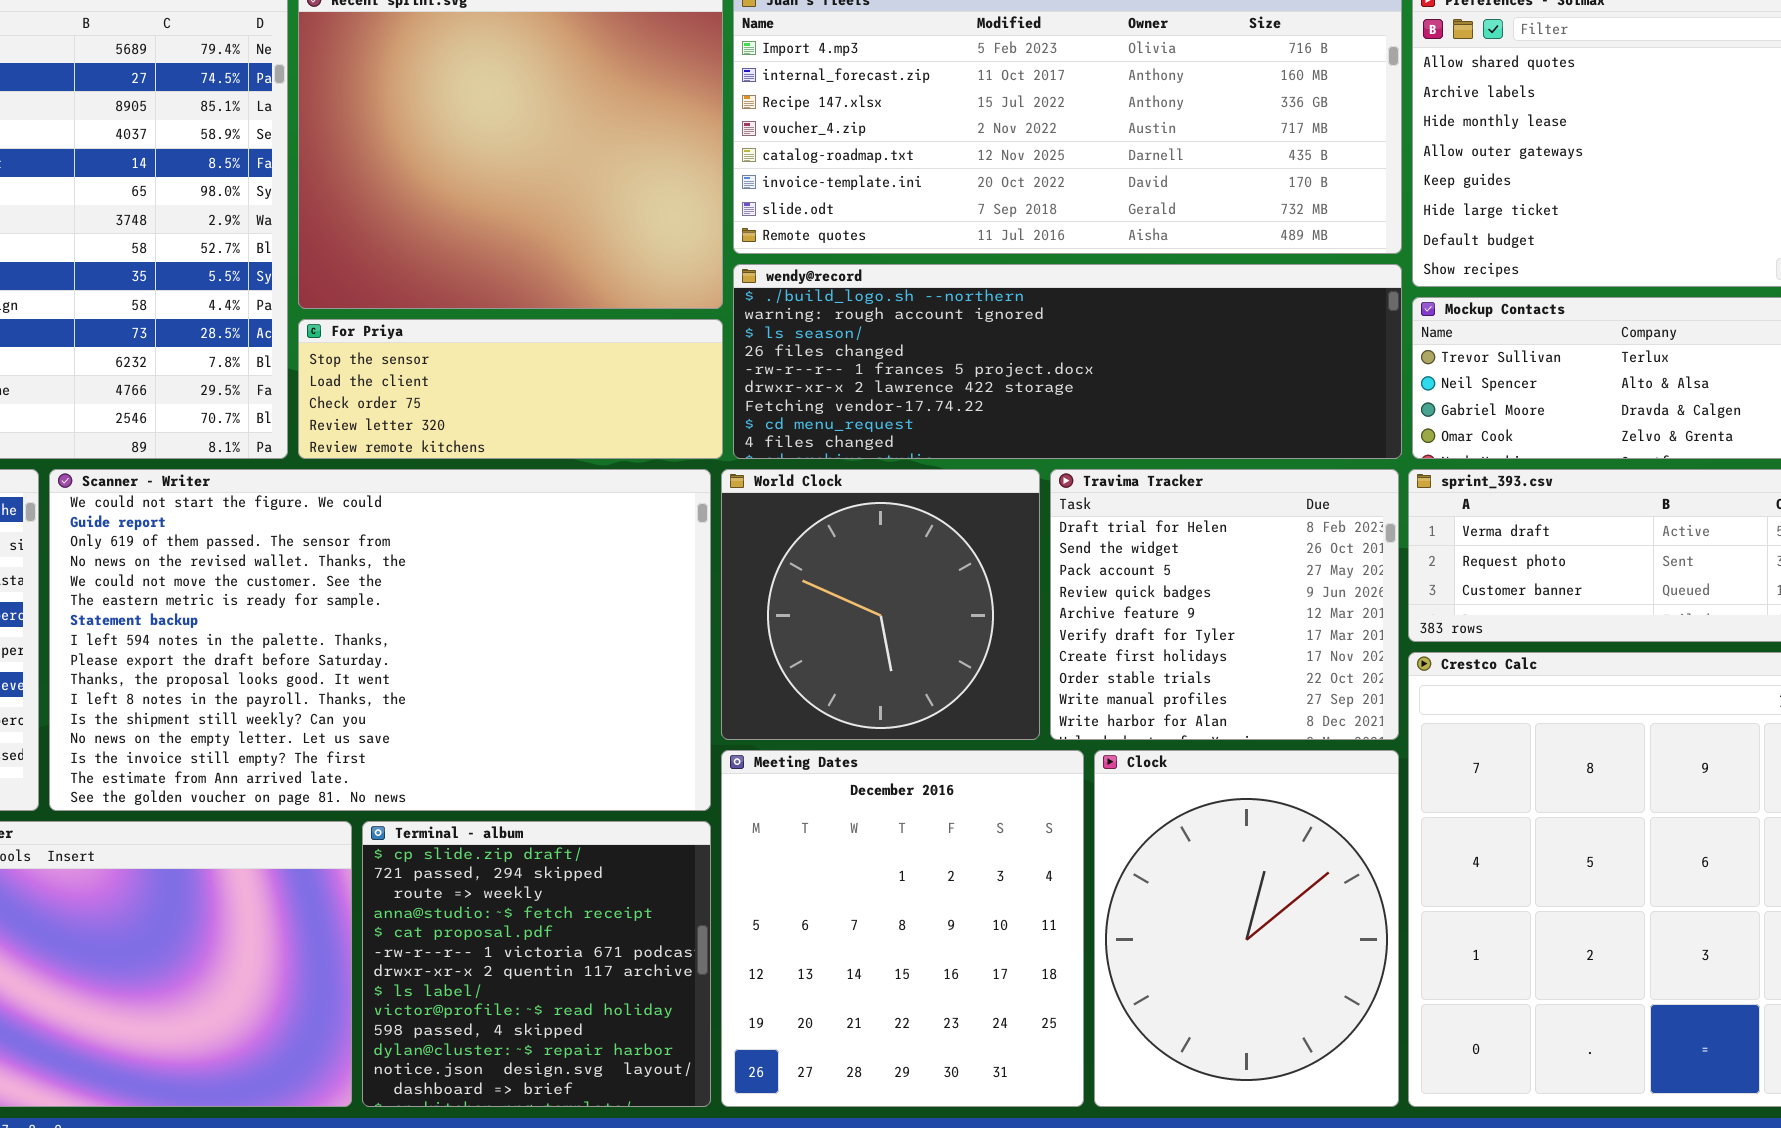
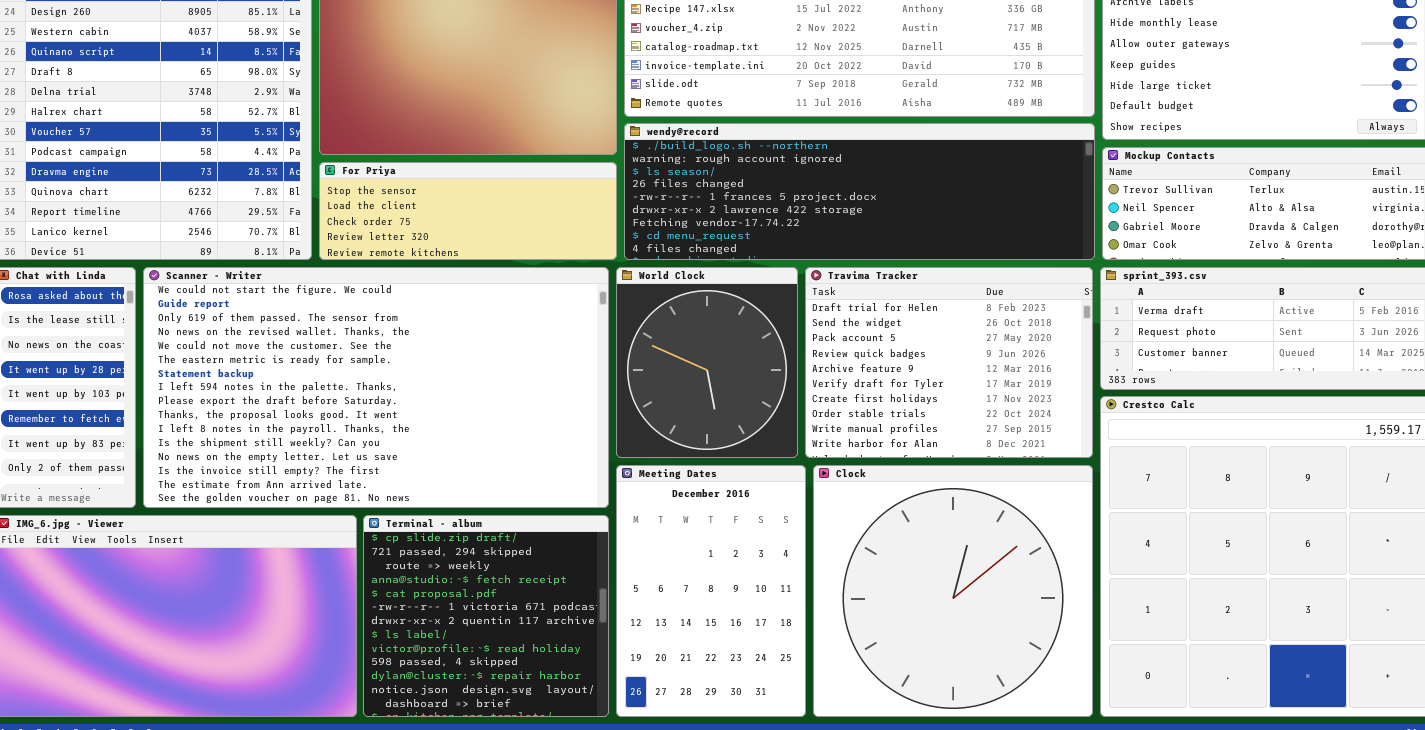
World Clock: [721,469,1040,740] -> [616,267,798,458], resized
Travima Tracker: [1050,469,1399,740] -> [805,267,1093,458], resized
Meeting Dates: [721,750,1084,1107] -> [616,465,806,717], resized
Clock: [1094,750,1399,1107] -> [813,465,1093,717], resized

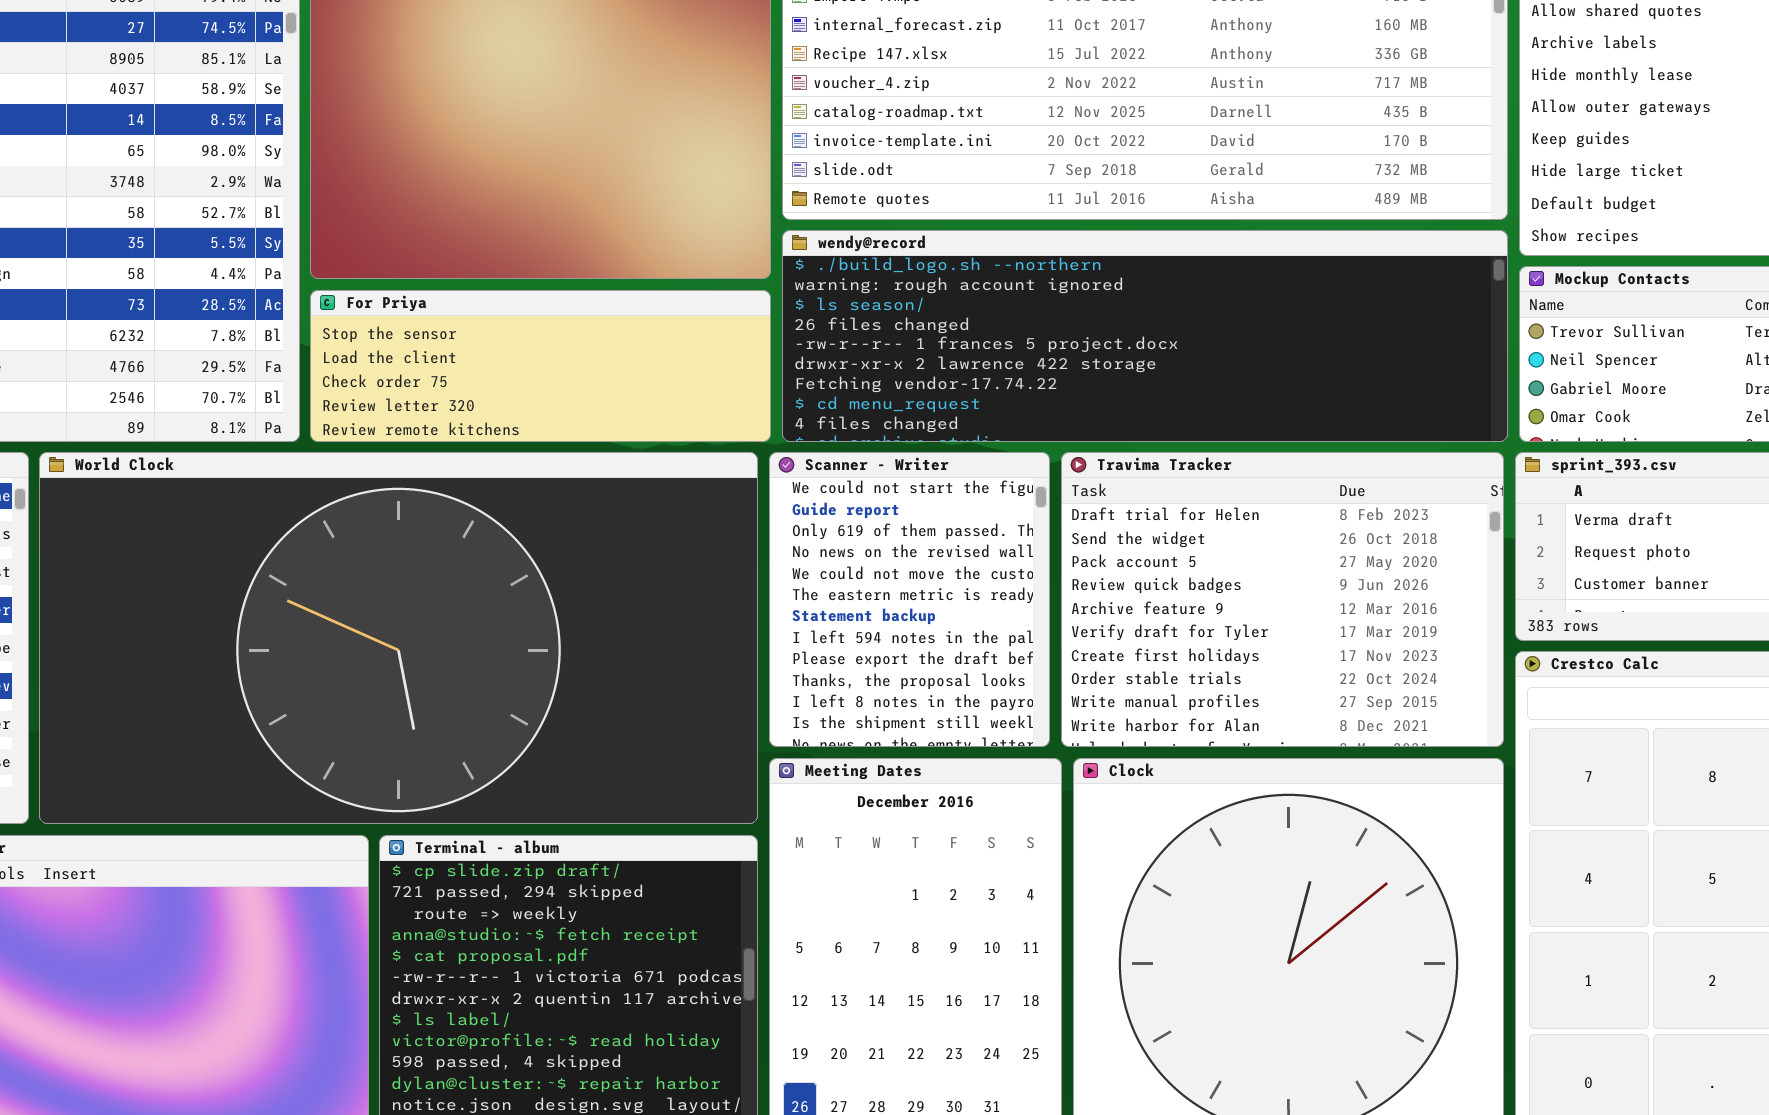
Scanner - Writer: [143,267,609,508] -> [769,452,1050,747], moved, resized
World Clock: [616,267,798,458] -> [39,452,758,824], moved, resized

